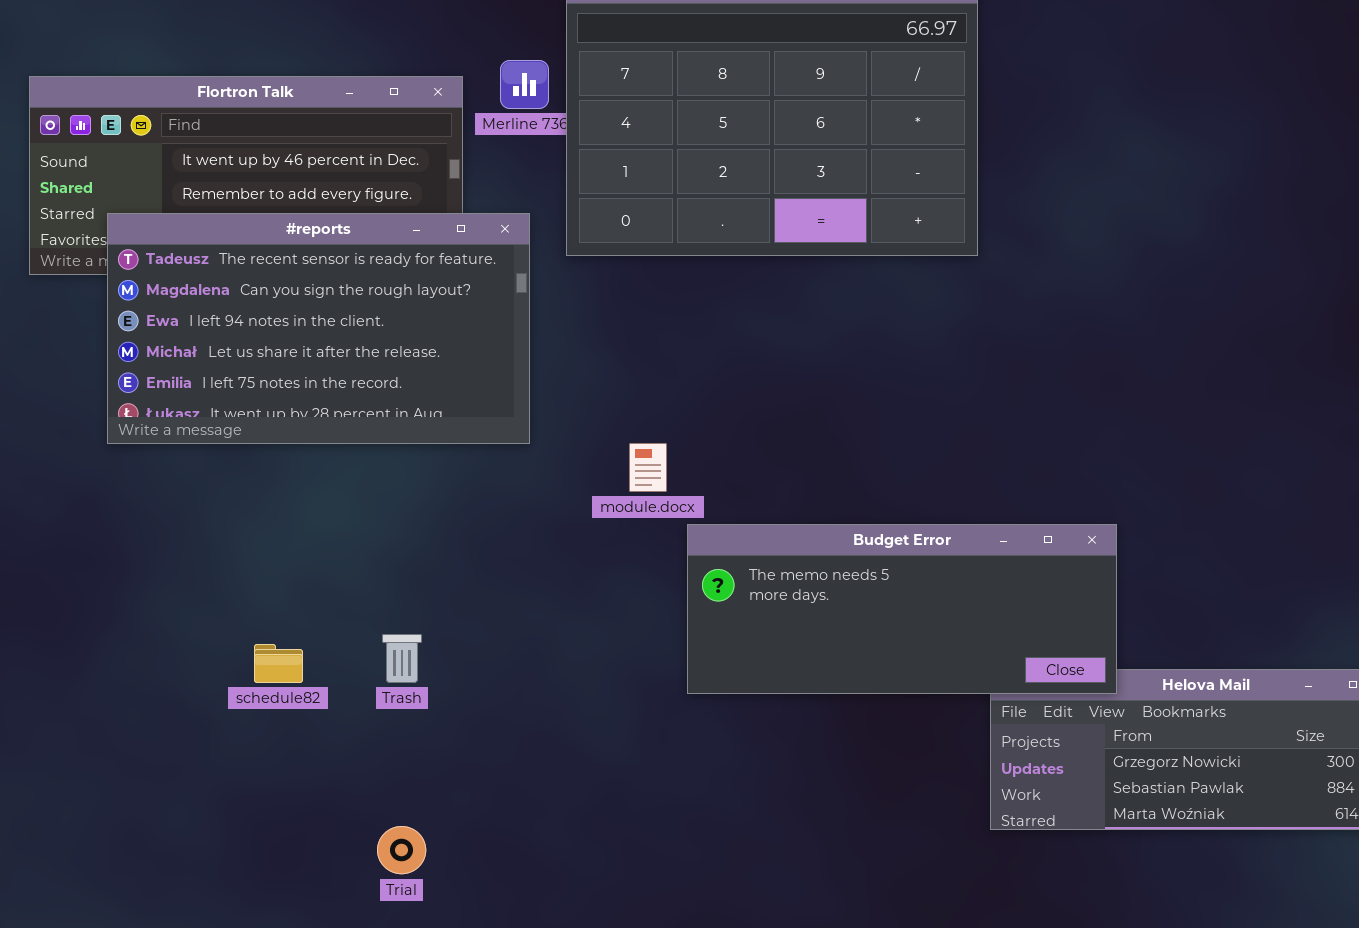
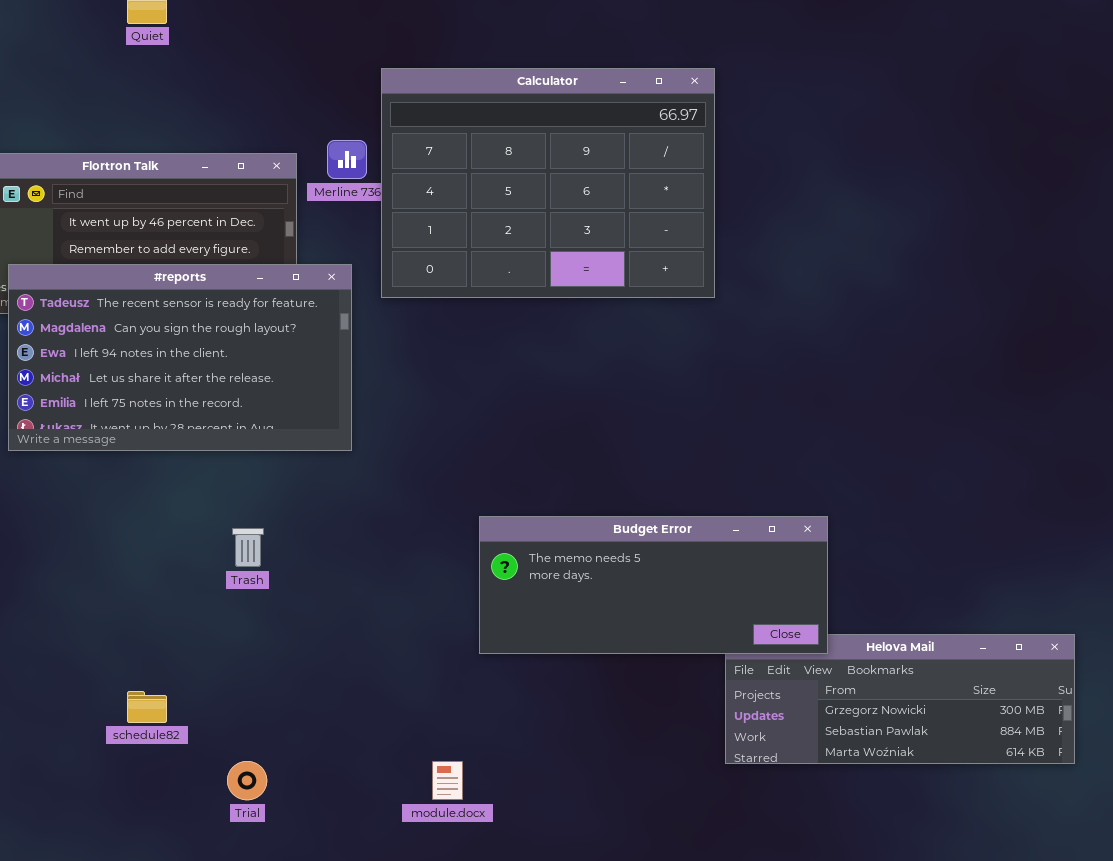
module.docx: [629,443,667,492] -> [432,761,463,800], moved
Trash: [382,634,422,683] -> [232,528,264,567], moved
schedule82: [254,644,303,683] -> [127,691,167,723], moved

